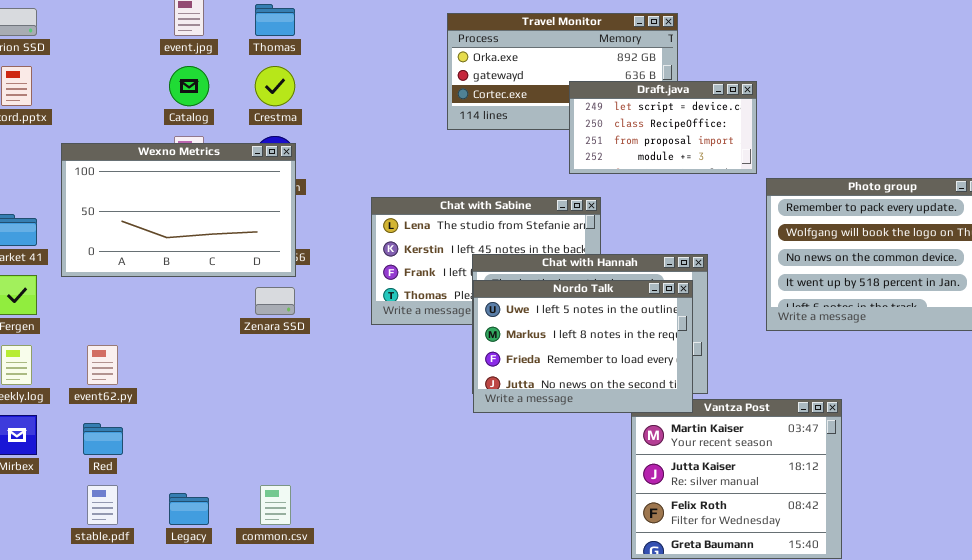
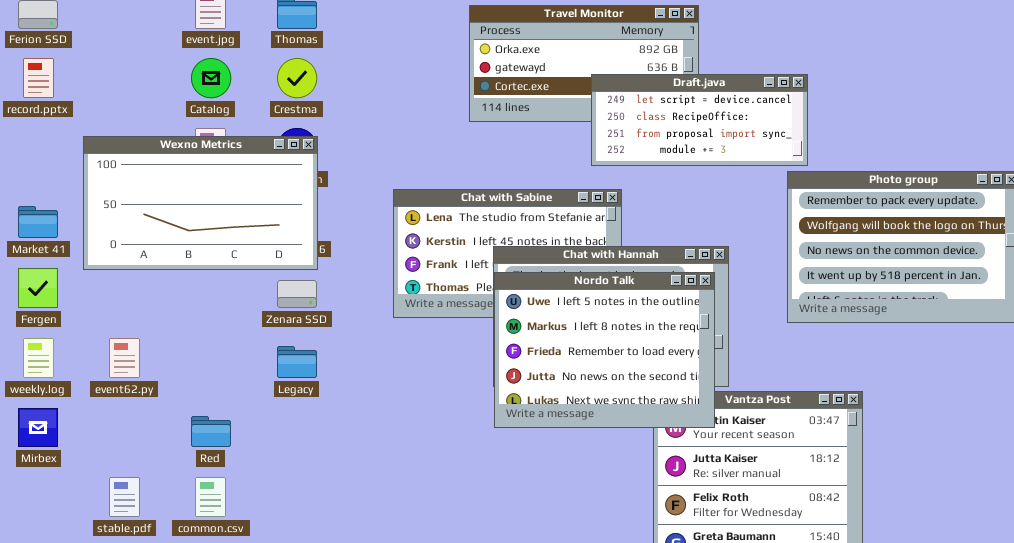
Draft.java: [569,81,757,174] -> [591,74,808,166], resized
Nordo Talk: [473,280,693,413] -> [494,272,715,428], resized
Red: [83,423,123,455] -> [191,416,231,447], moved
common.csv: [260,485,291,525] -> [195,477,226,517], moved
Legacy: [169,493,209,525] -> [277,346,317,378], moved

